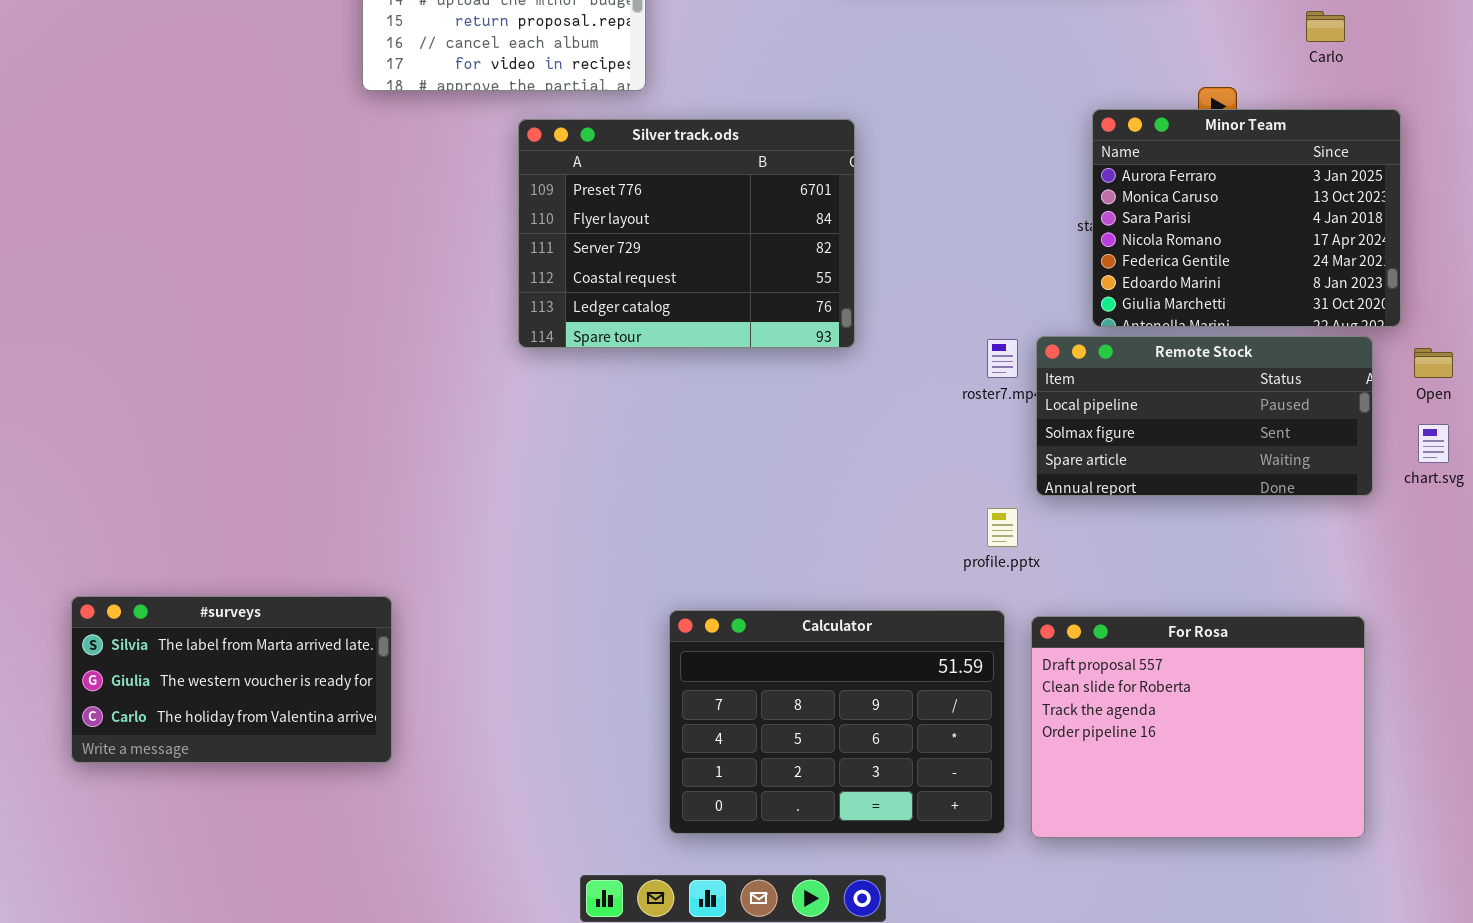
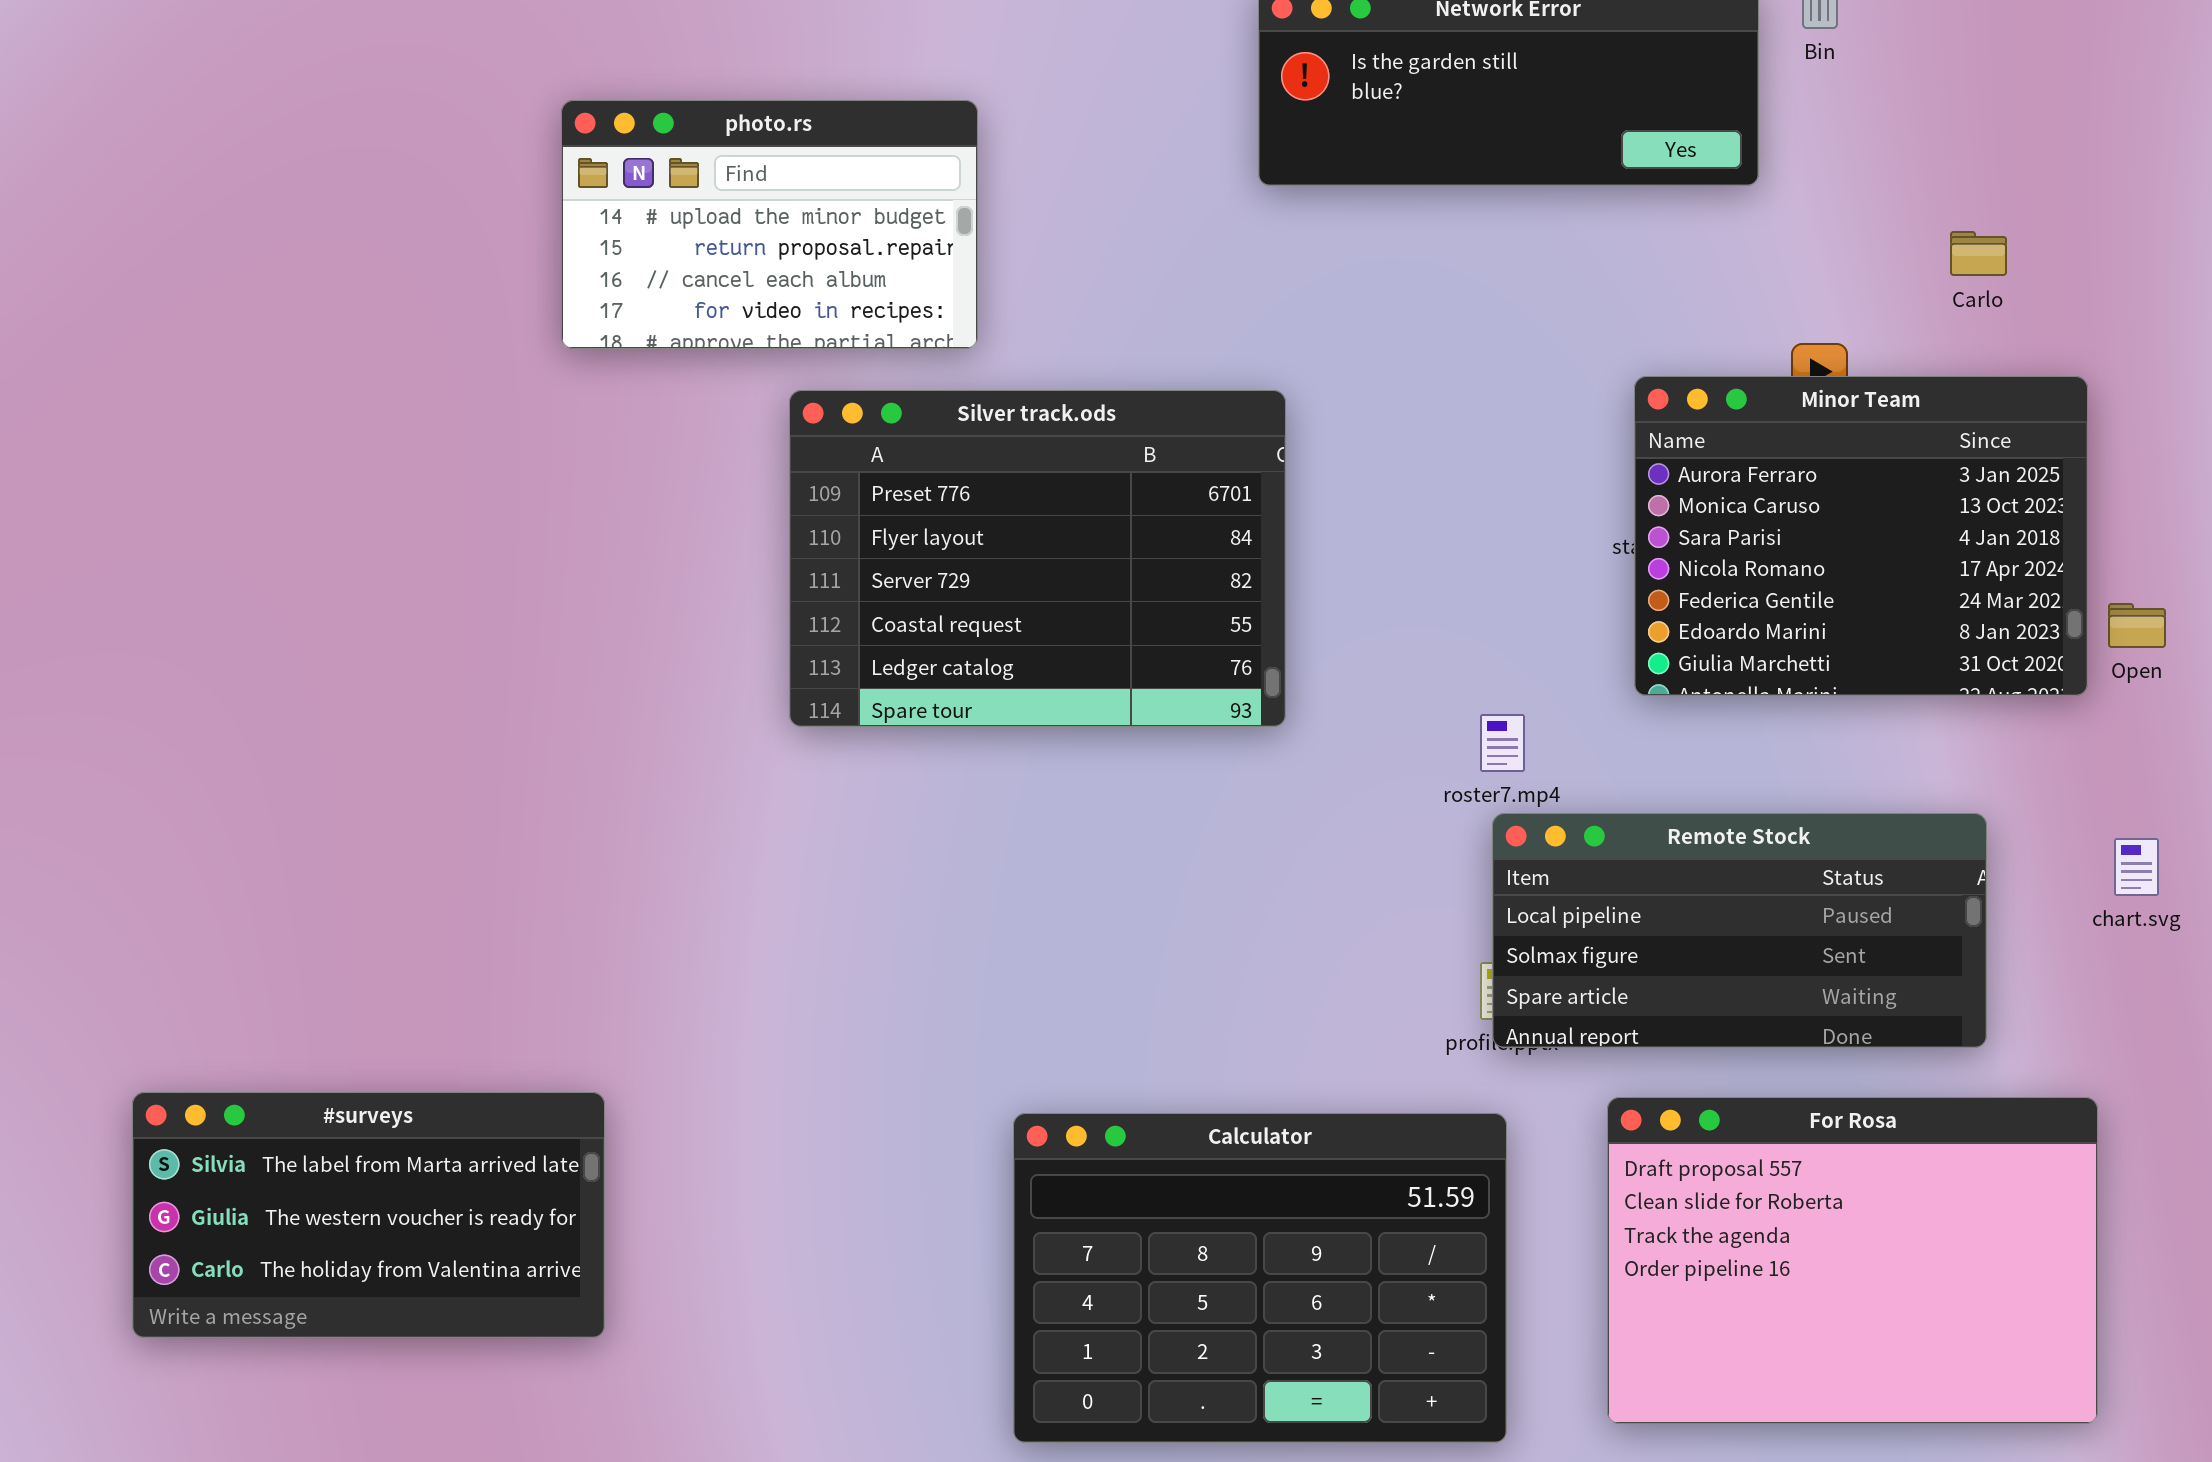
Remote Stock: [1036,336,1373,496] -> [1492,813,1987,1048], moved
Open: [1414,348,1453,378] -> [2108,603,2166,648], moved
For Rosa: [1031,616,1365,838] -> [1607,1097,2098,1424], moved

